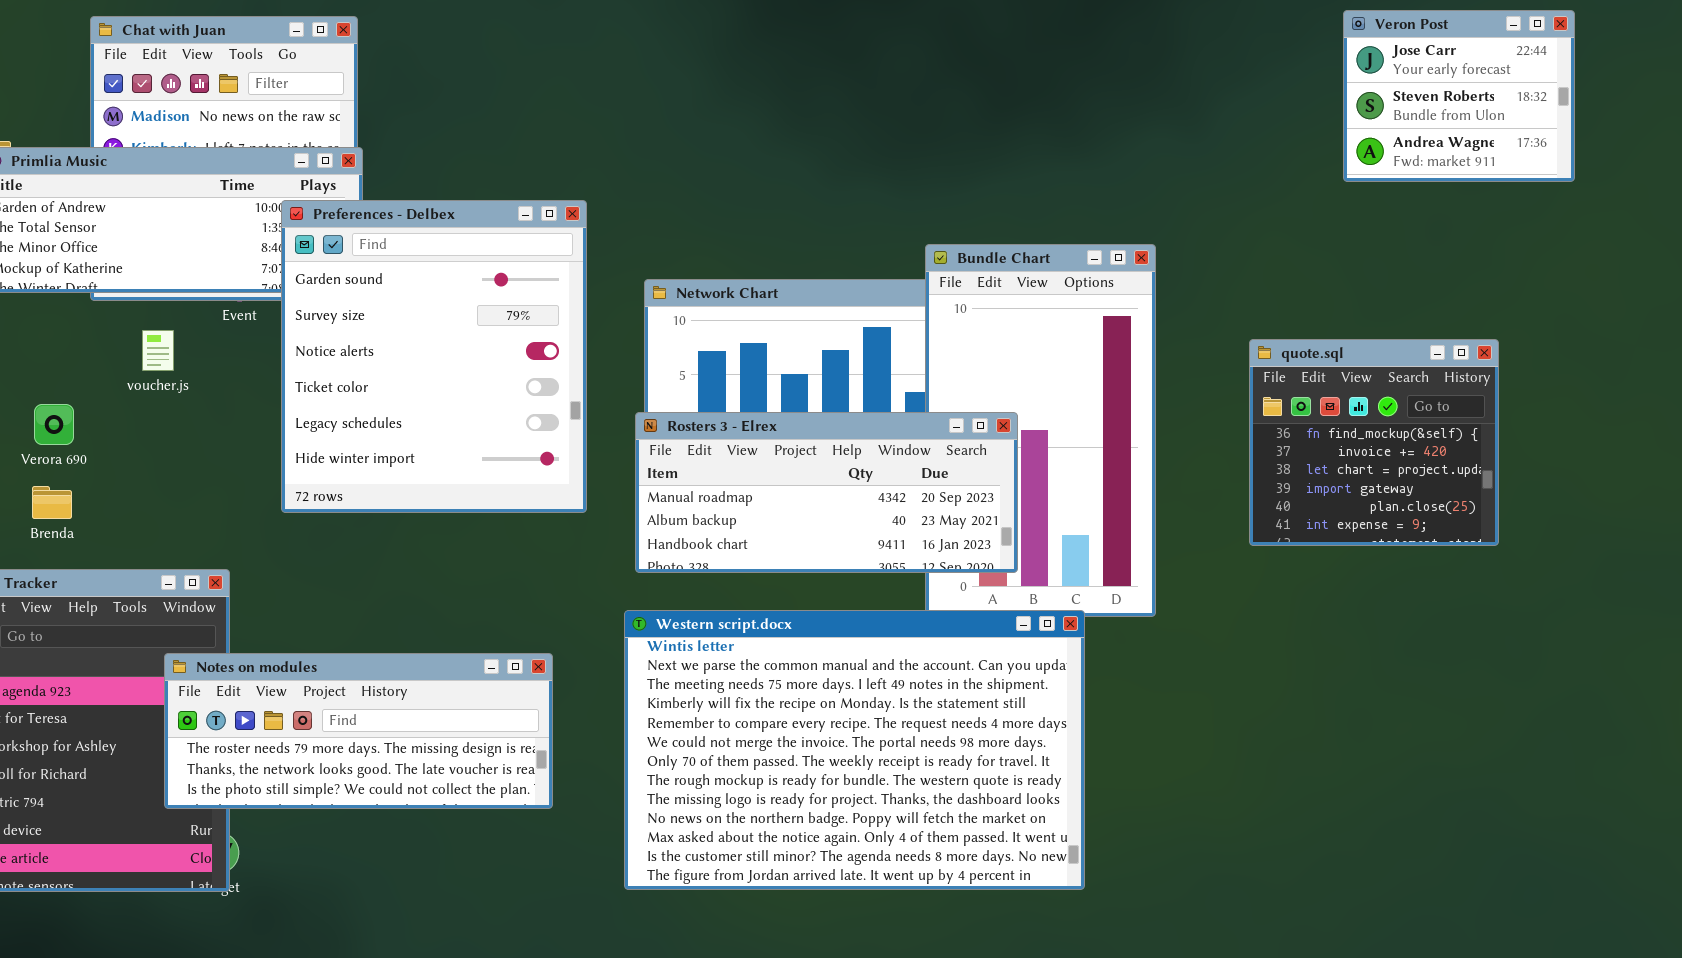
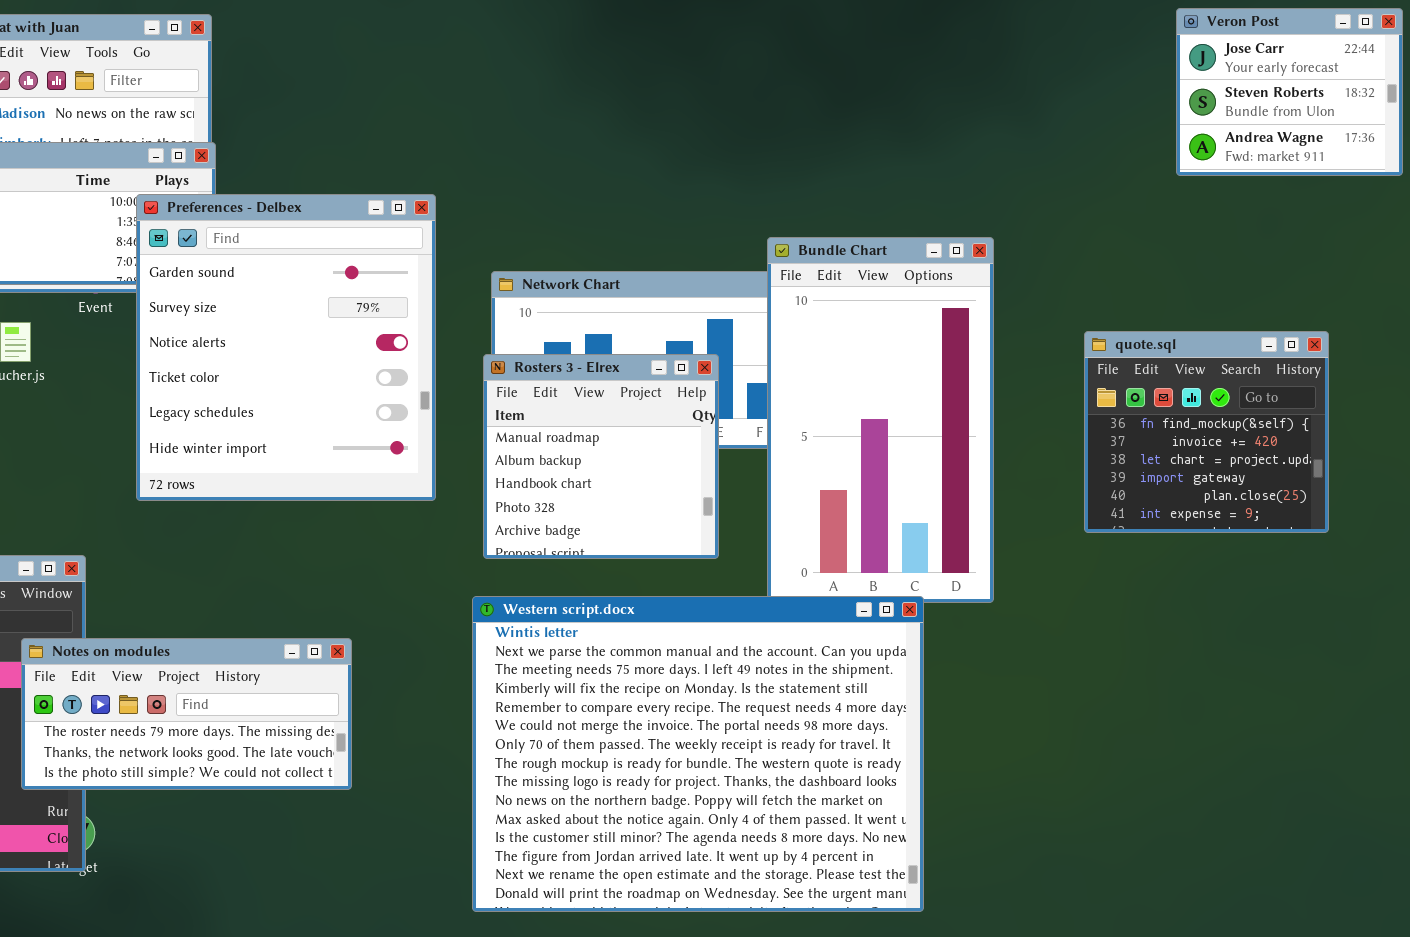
Rosters 3 - Elrex: [635,412,1018,573] -> [483,354,719,559], resized
Western script.docx: [624,610,1085,890] -> [472,596,924,912], resized
Notes on modules: [164,653,553,809] -> [21,638,352,790], resized

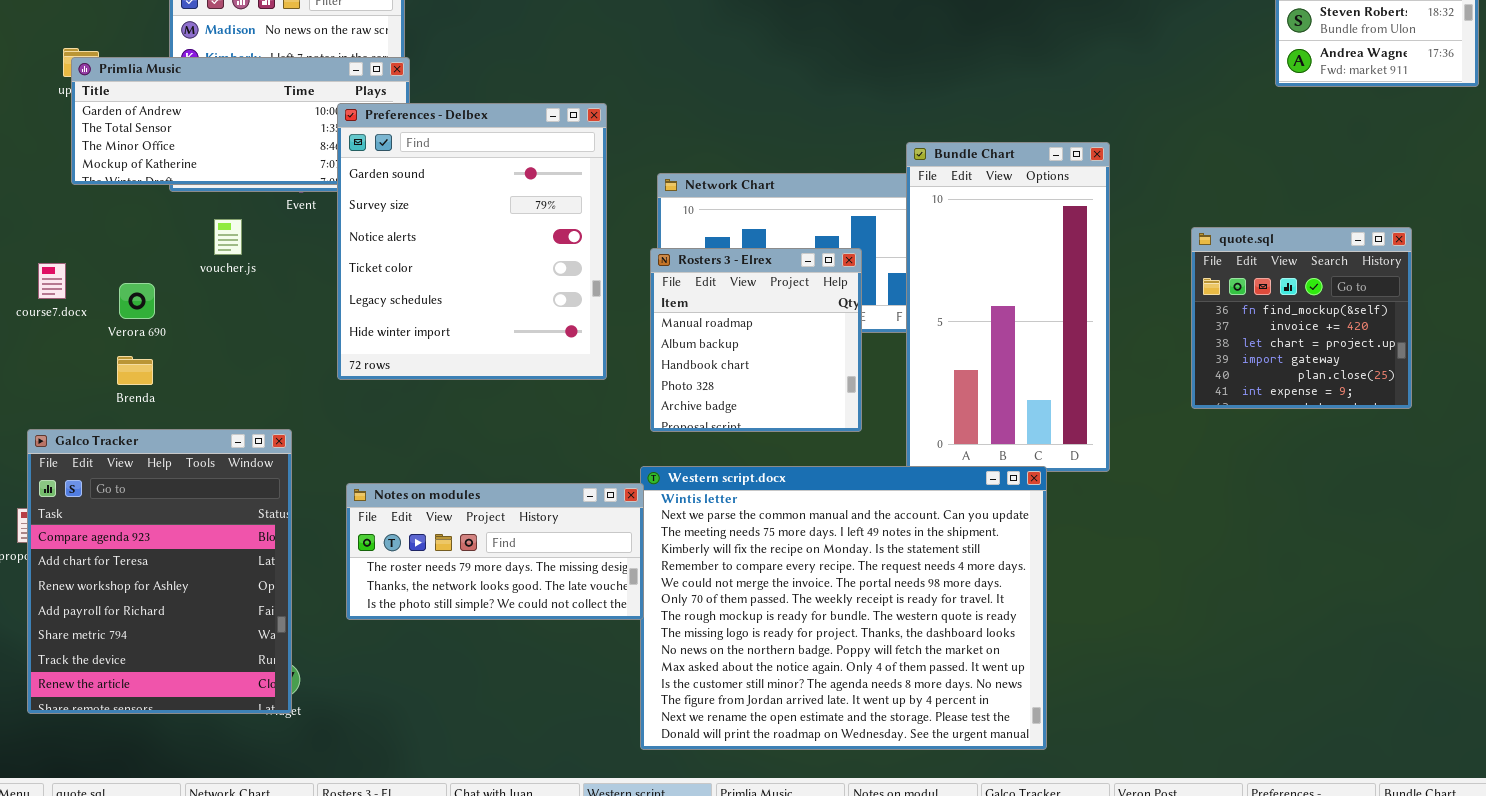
Notes on modules: [21,638,352,790] -> [346,483,644,620], moved

